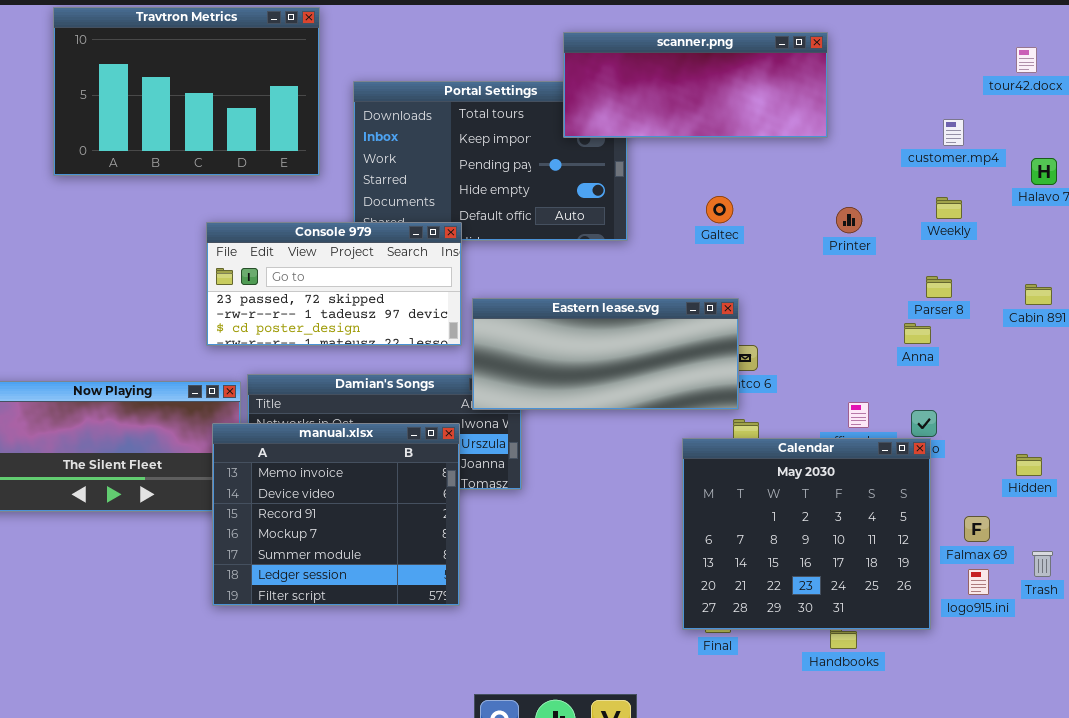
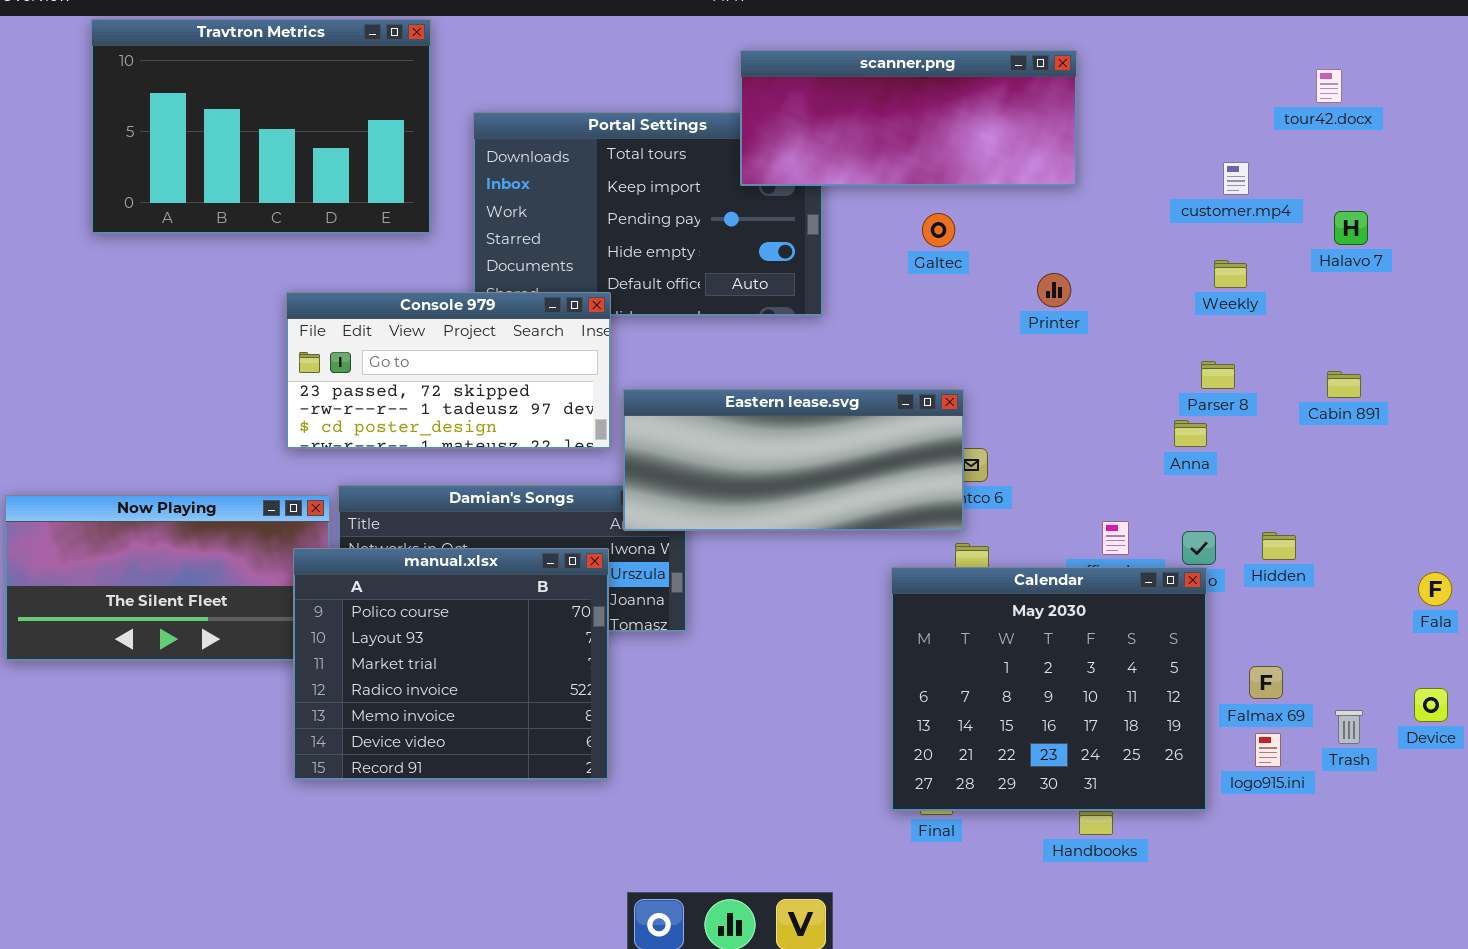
Galtec: [706,196,733,223] -> [922,213,955,247], moved
Printer: [836,207,862,233] -> [1037,273,1071,307], moved
manual.xlsx: [212,423,460,606] -> [293,548,609,780], scrolled up 4 rows
Hidden: [1016,454,1042,476] -> [1262,532,1296,560], moved

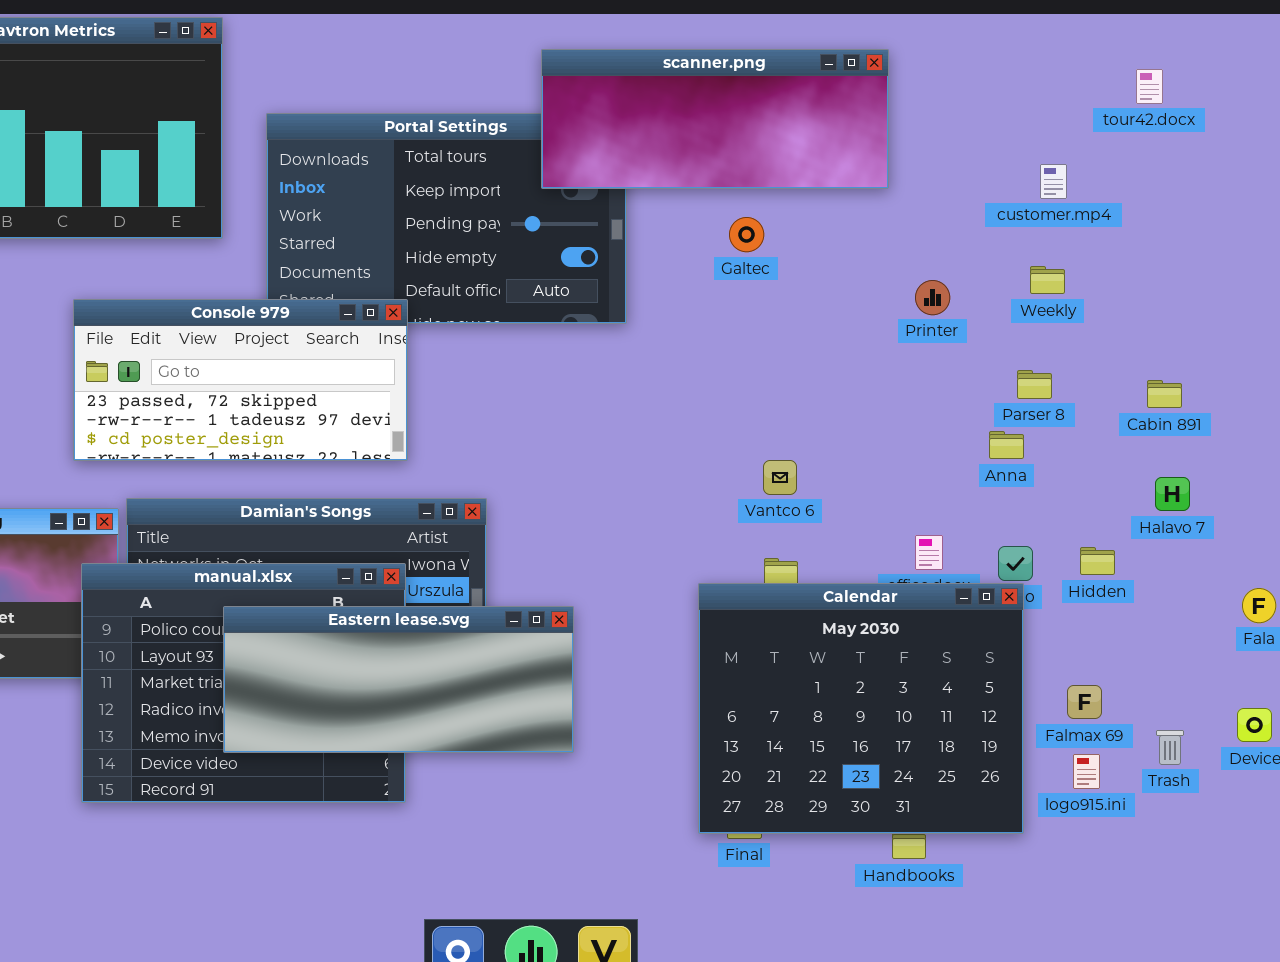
Halavo 7: [1334,211,1368,245] -> [1155,477,1190,511], moved
Printer: [1037,273,1071,307] -> [915,280,950,315], moved
Eastern lease.svg: [623,389,964,531] -> [223,606,574,753], moved

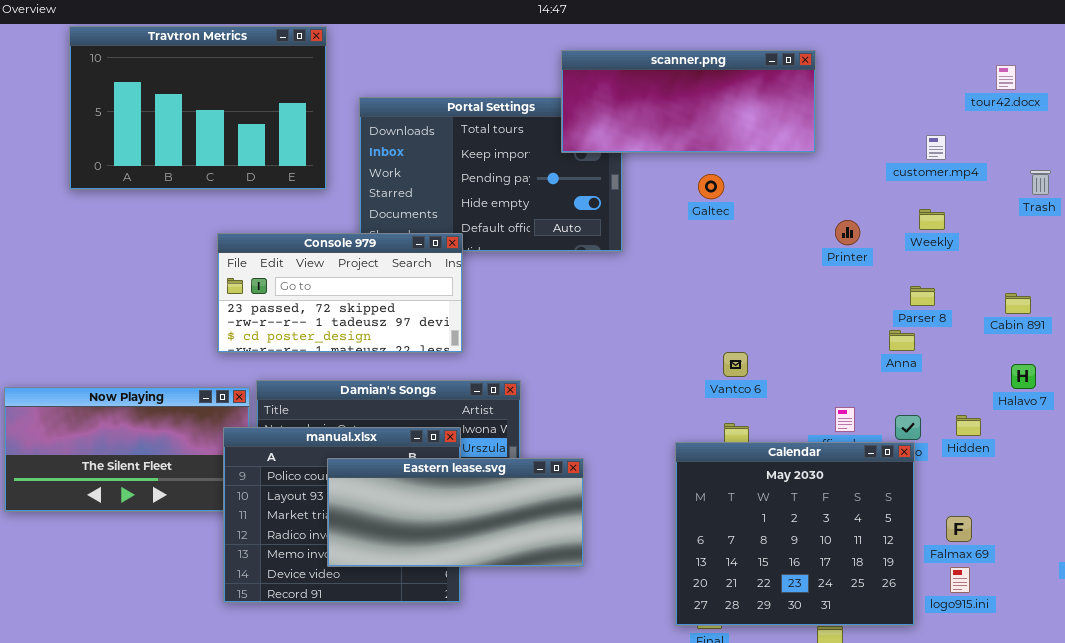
Trash: [1156,730,1184,765] -> [1030,170,1051,195], moved

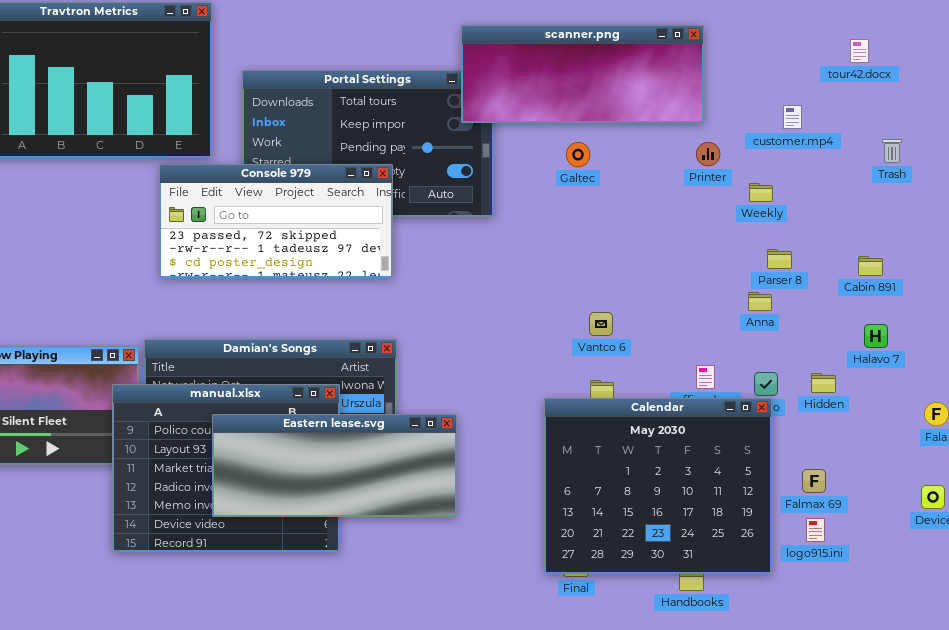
scanner.png: [561,50,816,153] -> [461,25,704,123], moved
Weekly: [919,209,945,230] -> [749,183,773,202], moved
Printer: [835,220,860,245] -> [696,142,720,166], moved
Console 979: [217,233,463,353] -> [159,164,393,278], moved

